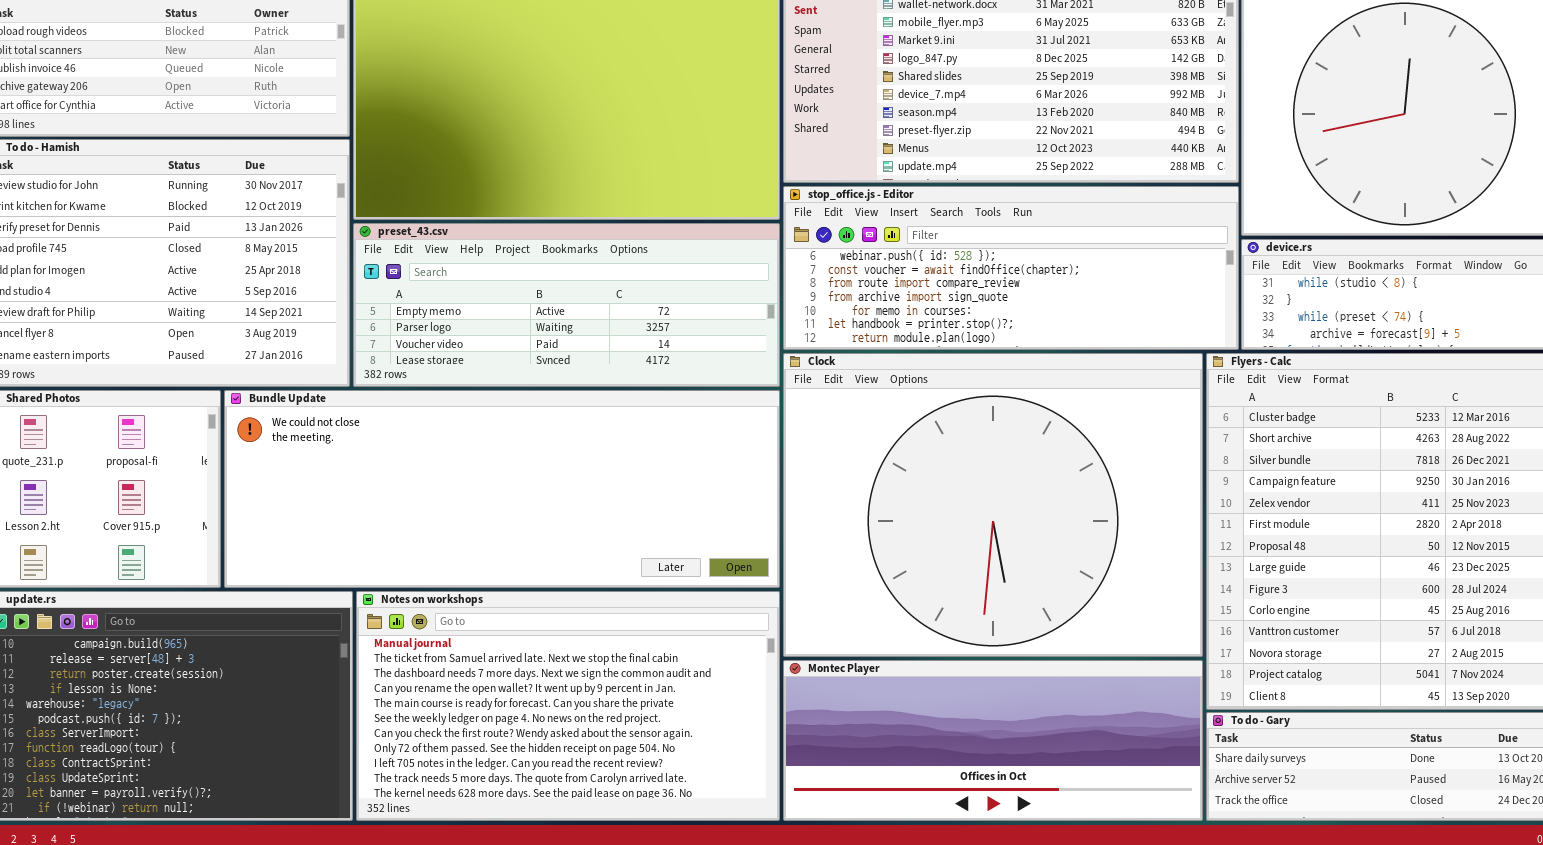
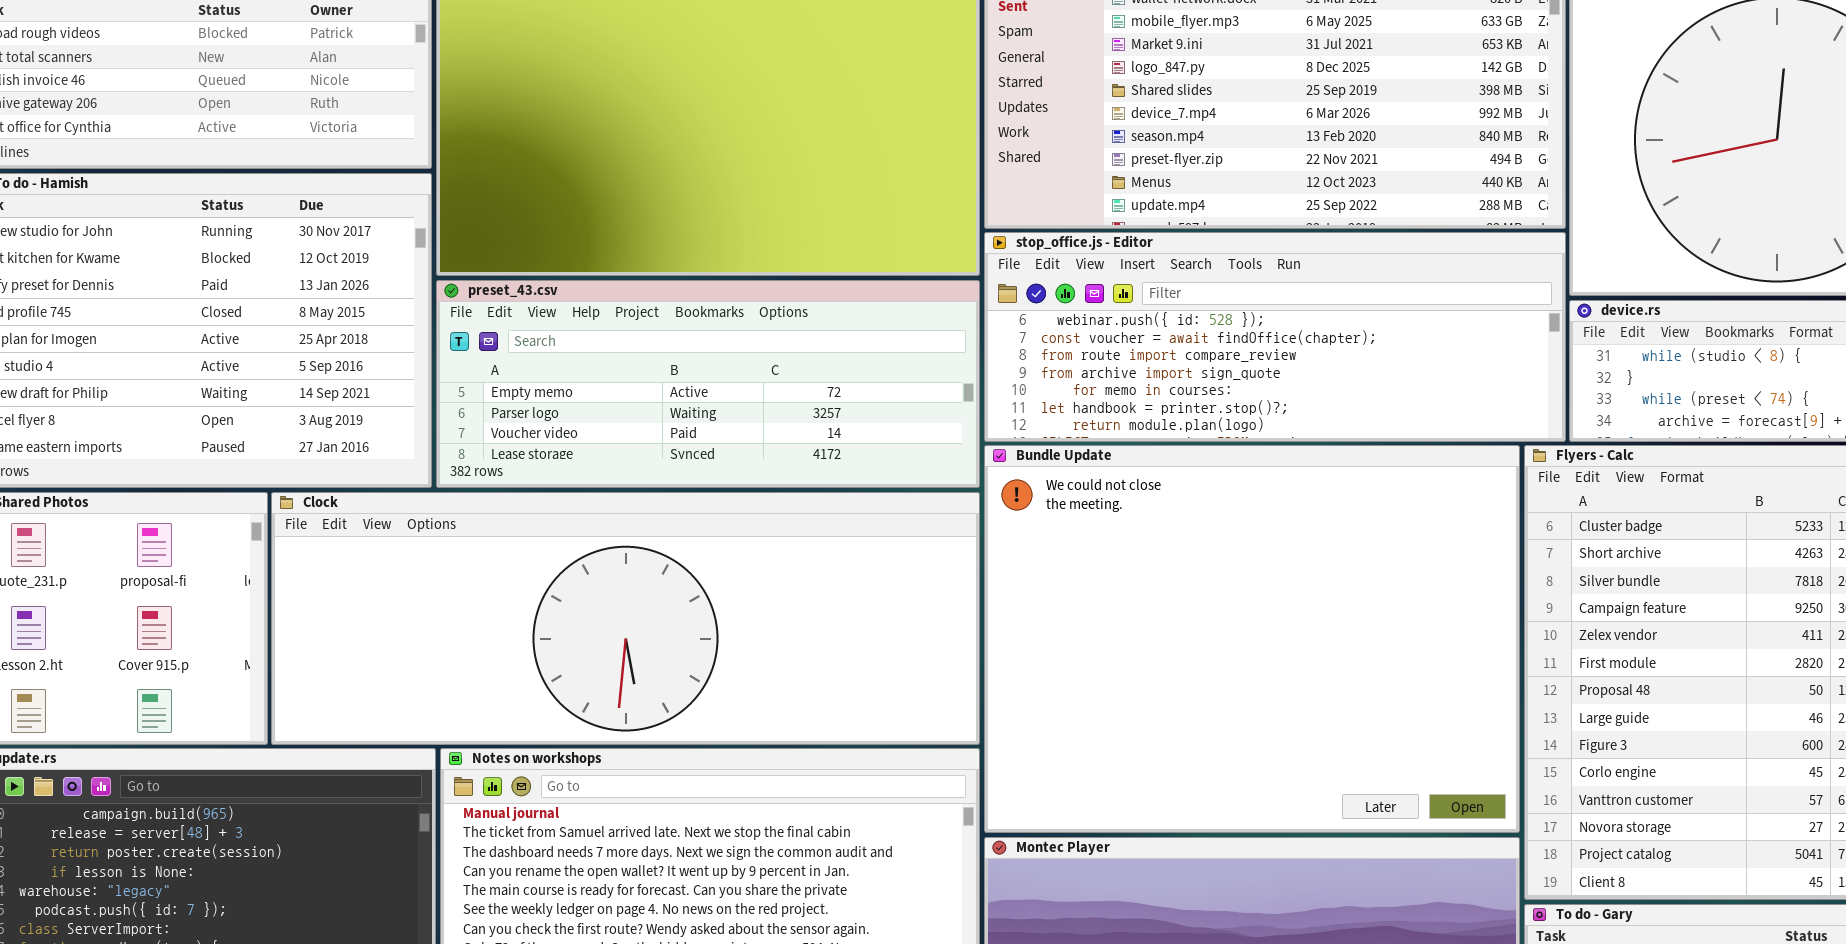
Clock: [783,353,1203,657] -> [271,492,980,745], moved, resized
Bundle Update: [224,390,780,588] -> [984,445,1520,833], moved, resized

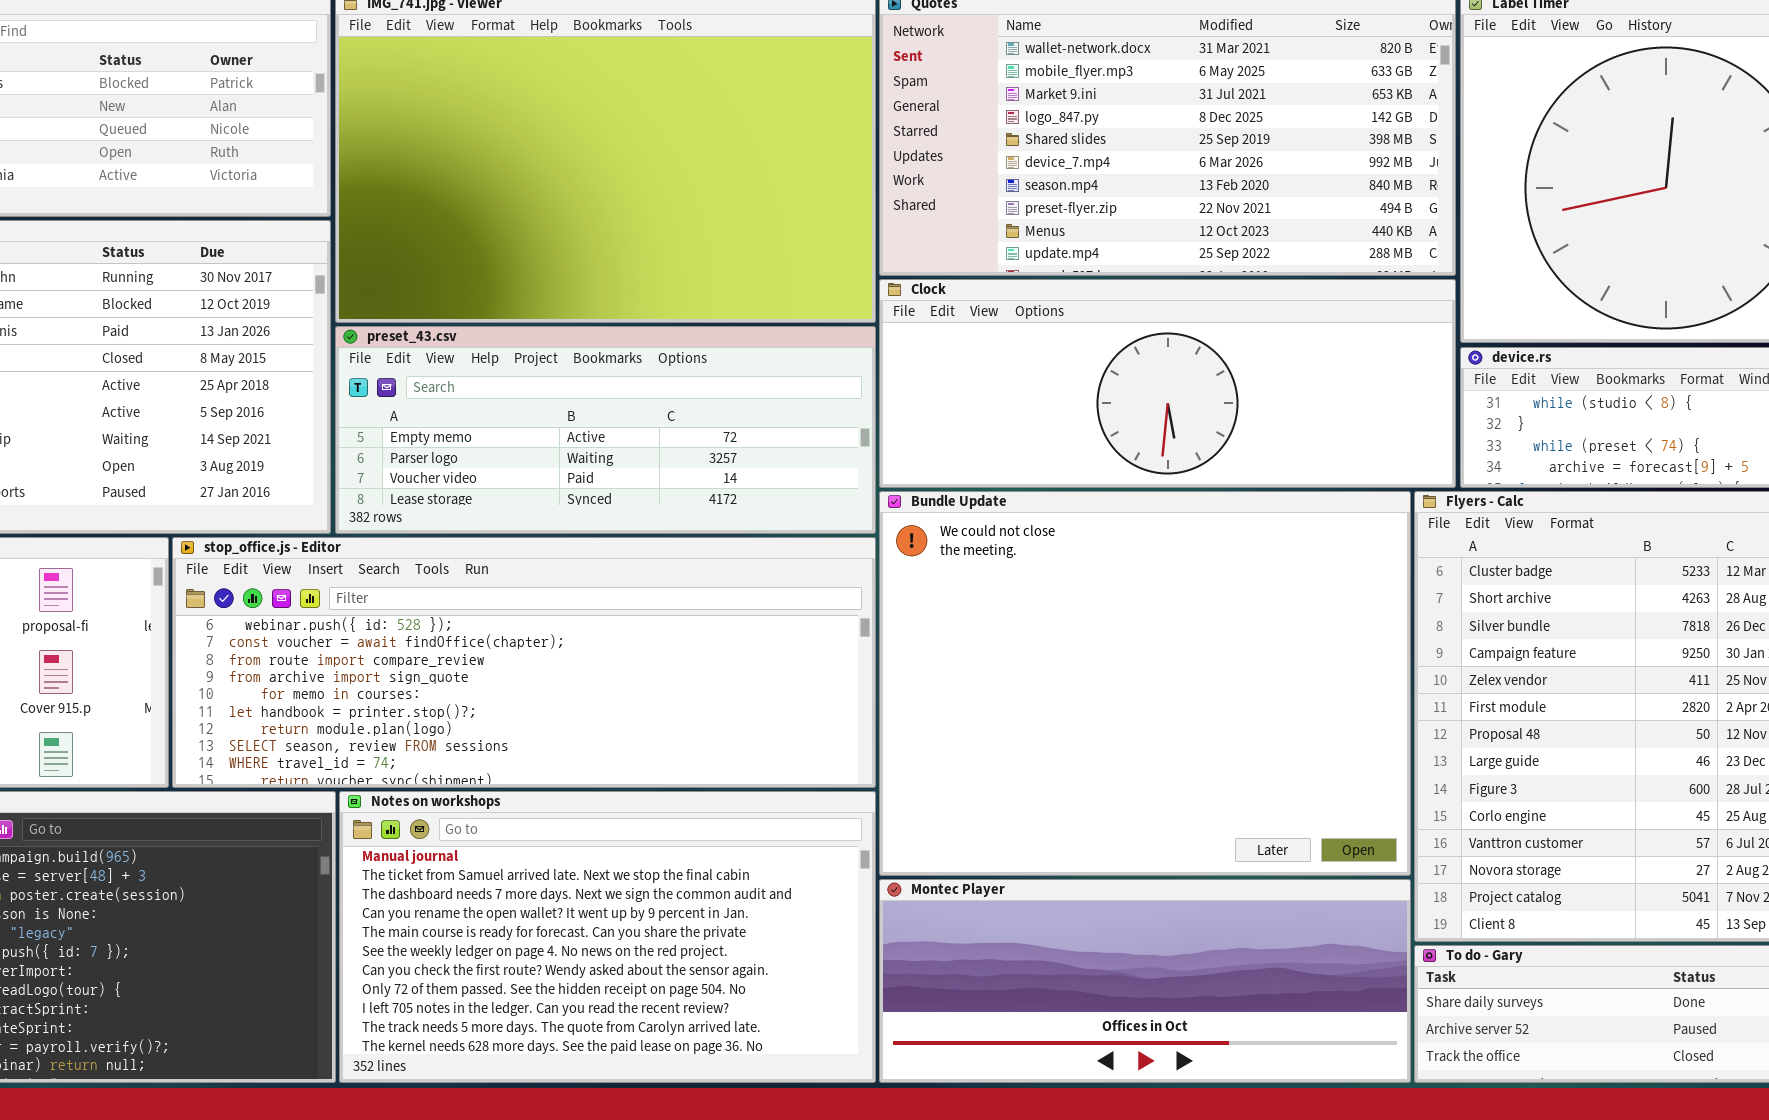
stop_office.js - Editor: [984,232,1566,442] -> [172,537,876,788], moved, resized
Clock: [271,492,980,745] -> [879,279,1456,488], moved, resized

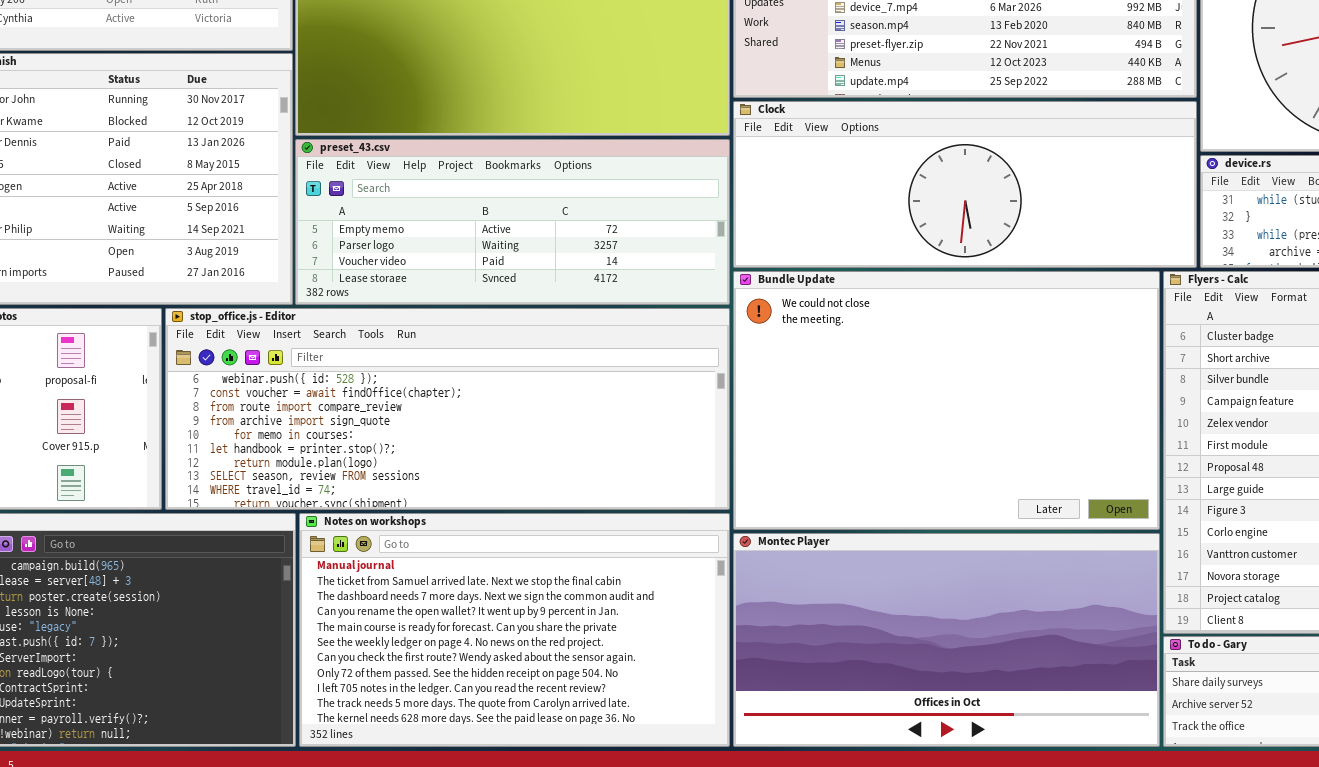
Bundle Update: [879,491,1411,876] -> [733,271,1160,530], resized
Montec Player: [879,879,1411,1083] -> [733,533,1160,747], resized

